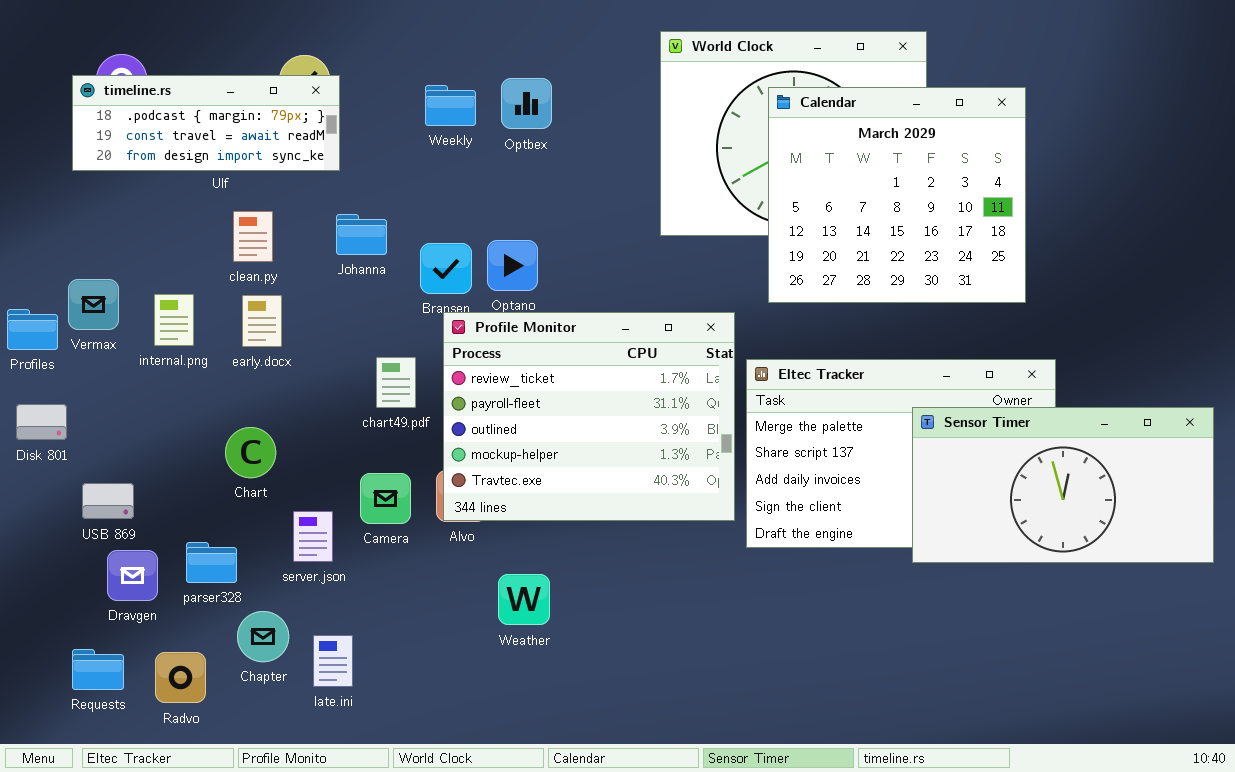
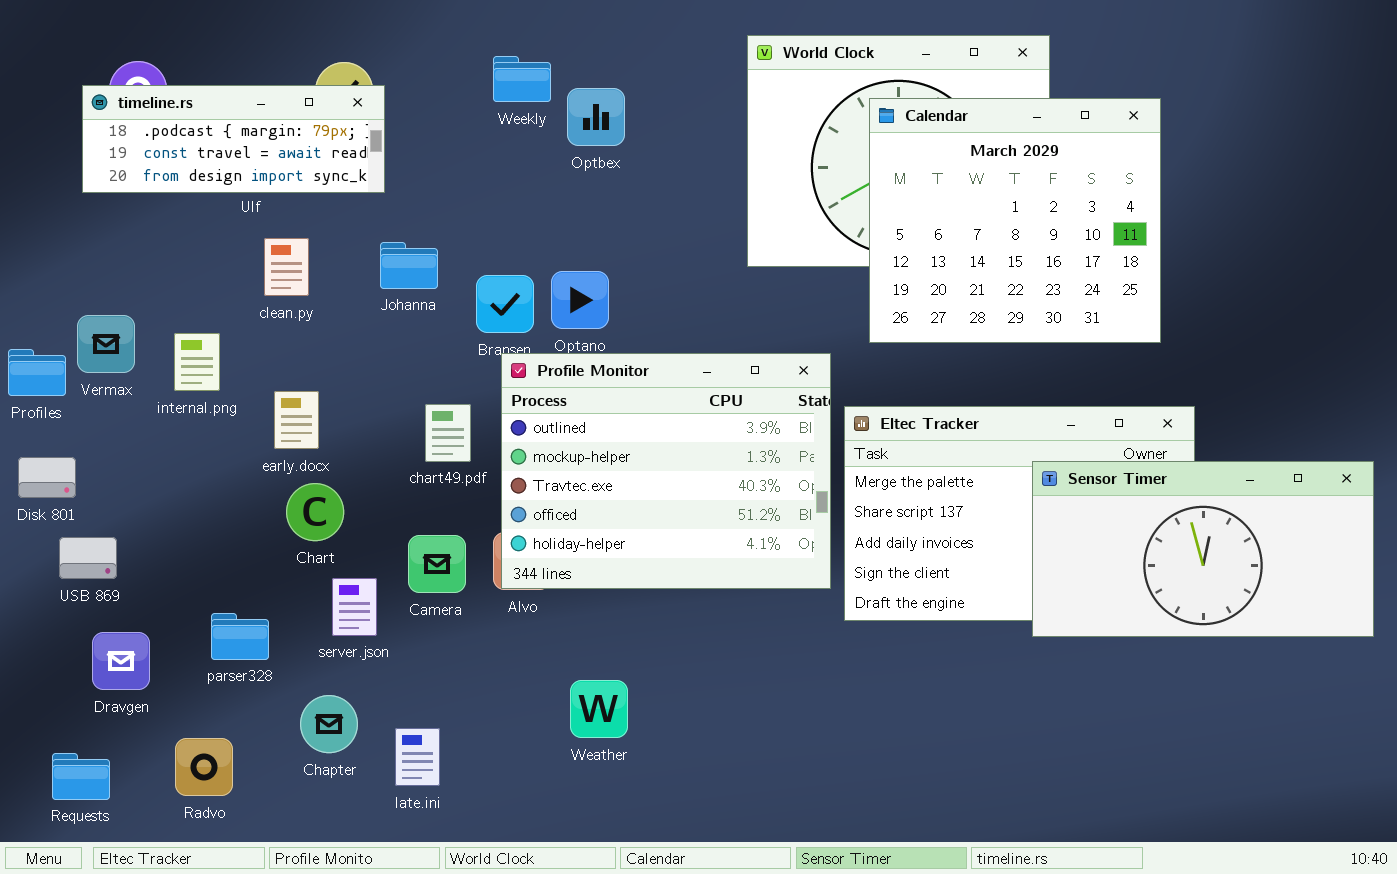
Weekly: [425,85,476,126] -> [493,56,551,102], moved
early.docx: [242,295,282,347] -> [274,391,319,449], moved
Profile Monitor: [443,312,735,521] -> [501,353,831,589], scrolled down 2 rows
Chart: [225,427,276,478] -> [286,483,344,541], moved
USB 869: [82,483,134,519] -> [59,537,117,579], moved
Dravgen: [107,550,158,601] -> [92,632,150,690], moved
Weather: [498,574,550,625] -> [570,680,628,738], moved
Chapter: [237,611,289,662] -> [300,695,358,753], moved
late.ini: [313,635,353,687] -> [395,728,440,786], moved
Requests: [72,649,124,690] -> [52,753,110,800], moved

